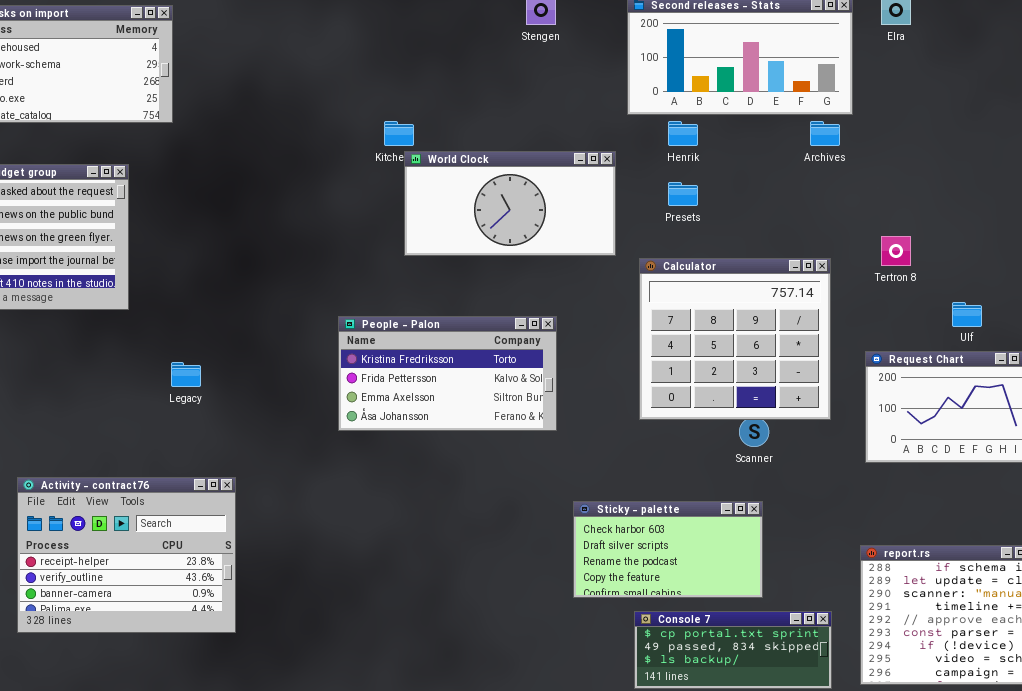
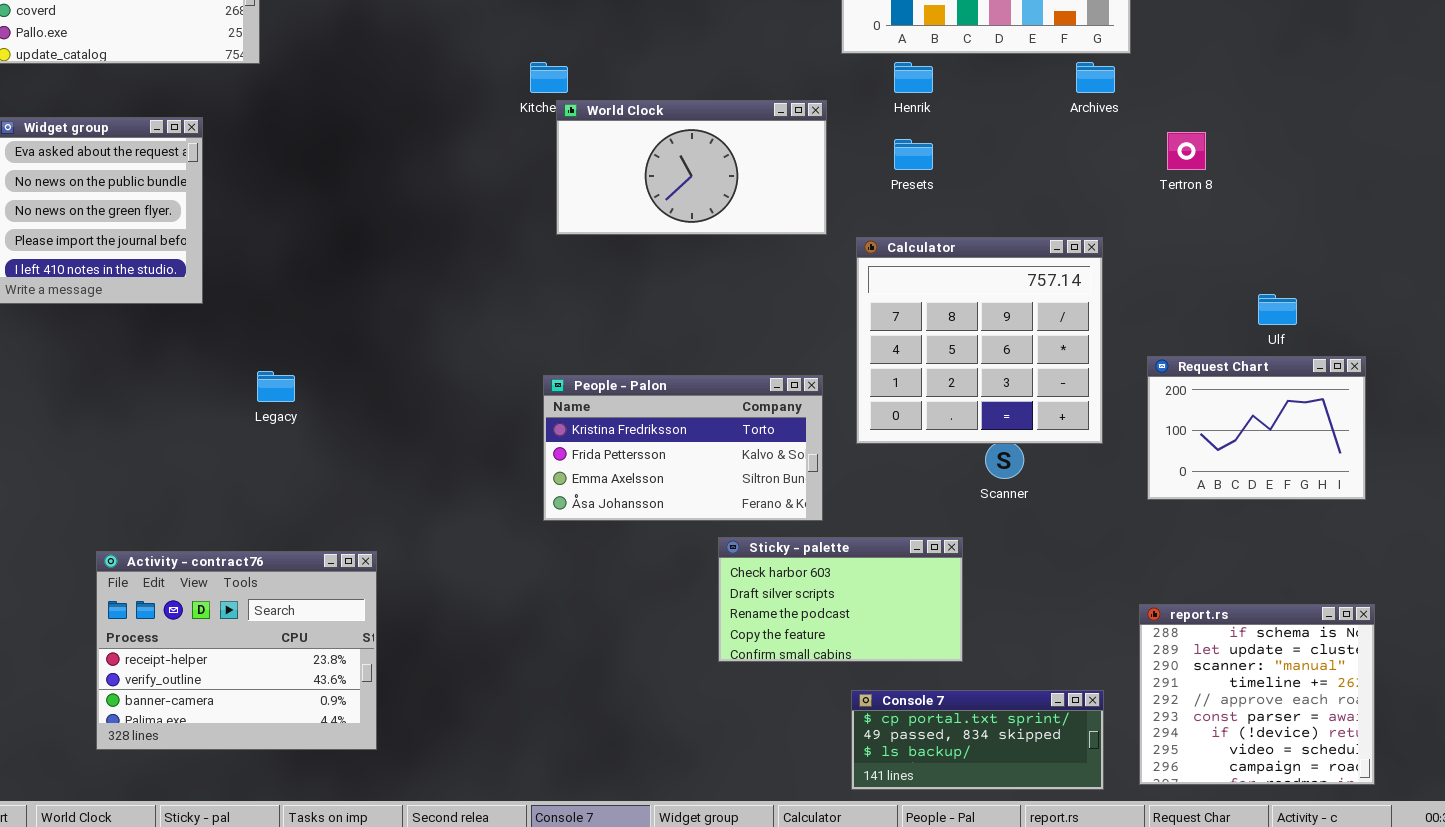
Tertron 8: [881,236,911,266] -> [1167,132,1206,170], moved
People - Palon: [338,316,557,431] -> [543,375,823,521], moved
Activity - contract76: [17,477,236,633] -> [96,551,377,750], moved
Sticky - palette: [573,501,763,598] -> [718,537,963,662], moved

